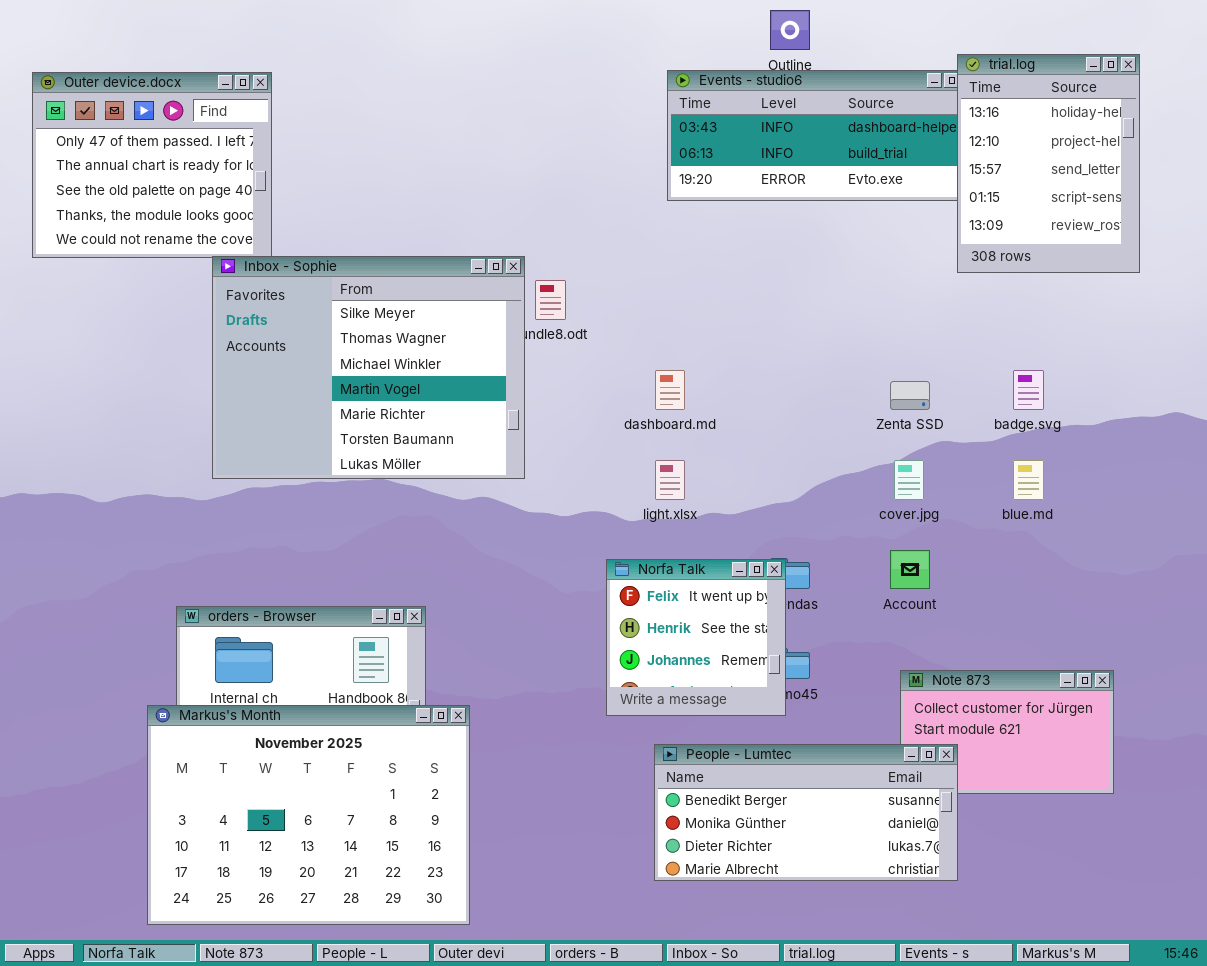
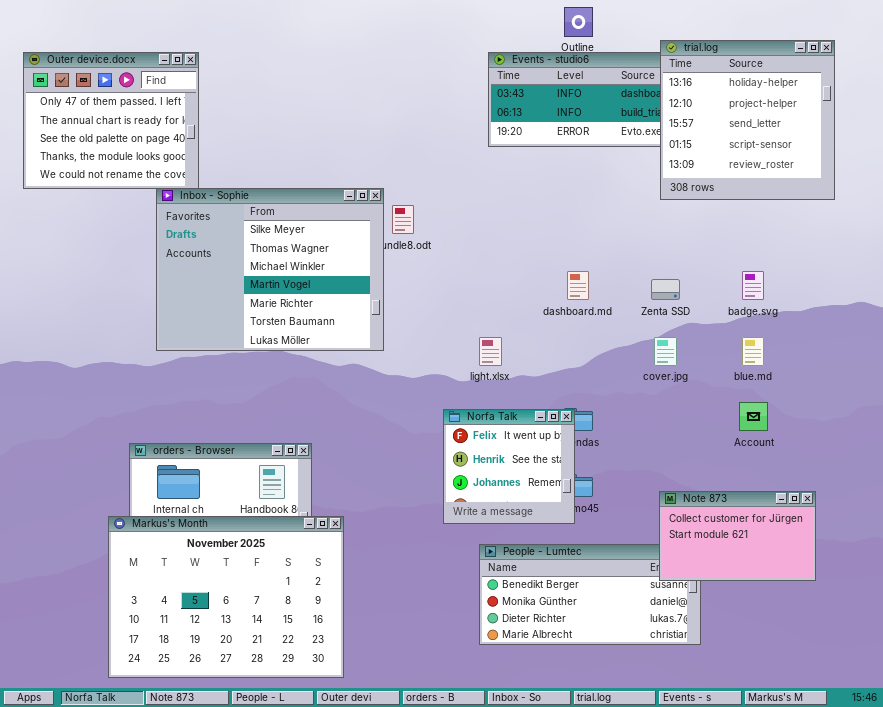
trial.log: [957,54,1140,273] -> [660,40,835,200], resized
dashboard.md: [655,370,685,410] -> [567,271,589,300], moved
Account: [890,550,930,589] -> [739,402,768,431], moved
Note 873: [900,670,1114,794] -> [659,491,816,581], raised

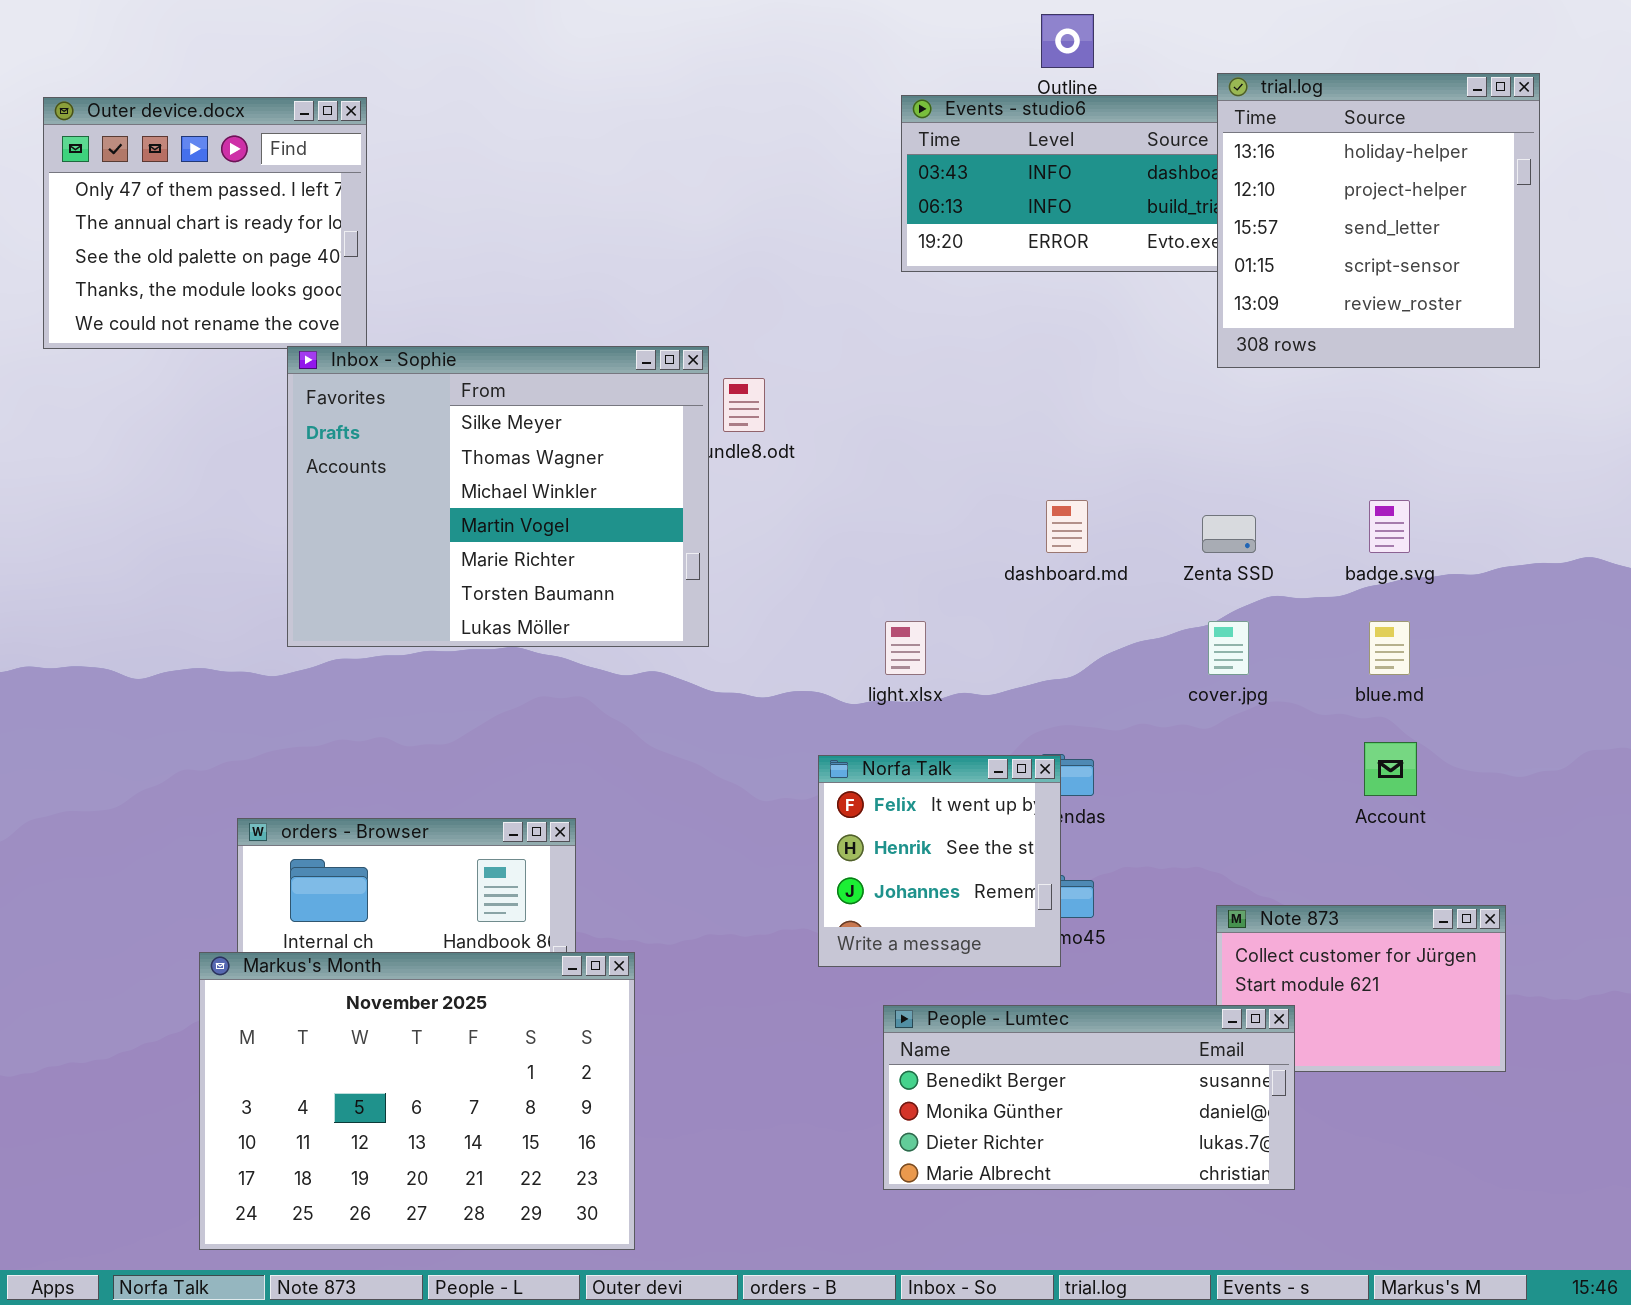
People - Lumtec: [479,544,701,645] -> [883,1005,1295,1190], raised

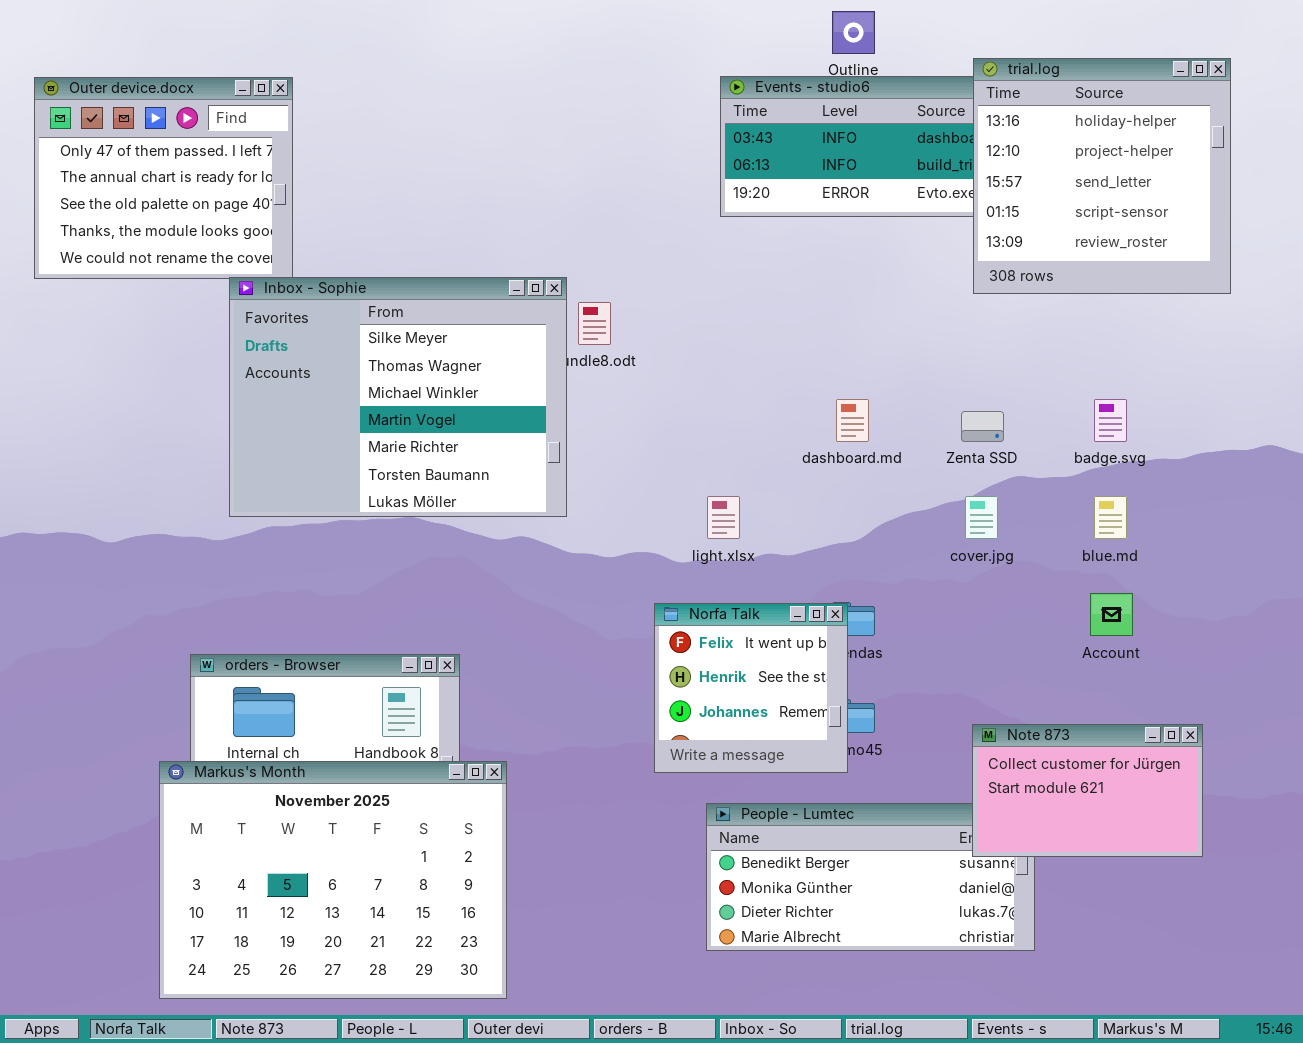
Note 873: [1216,905,1506,1072] -> [972,724,1203,857], raised

